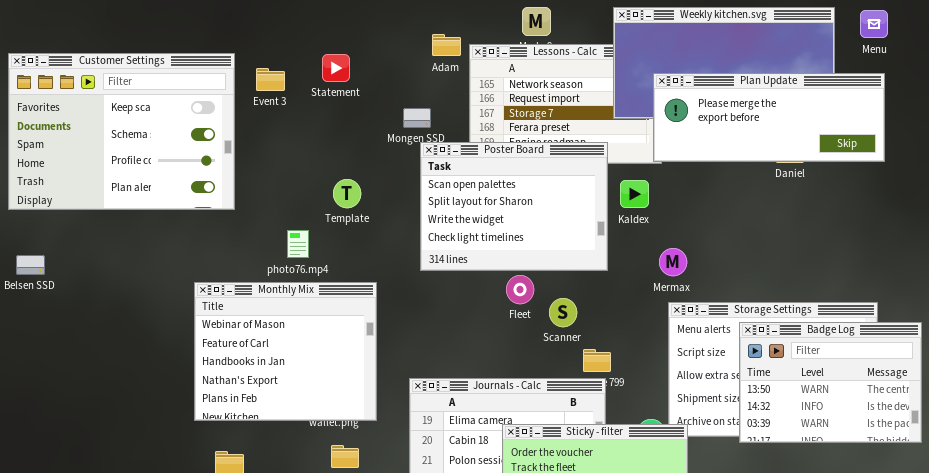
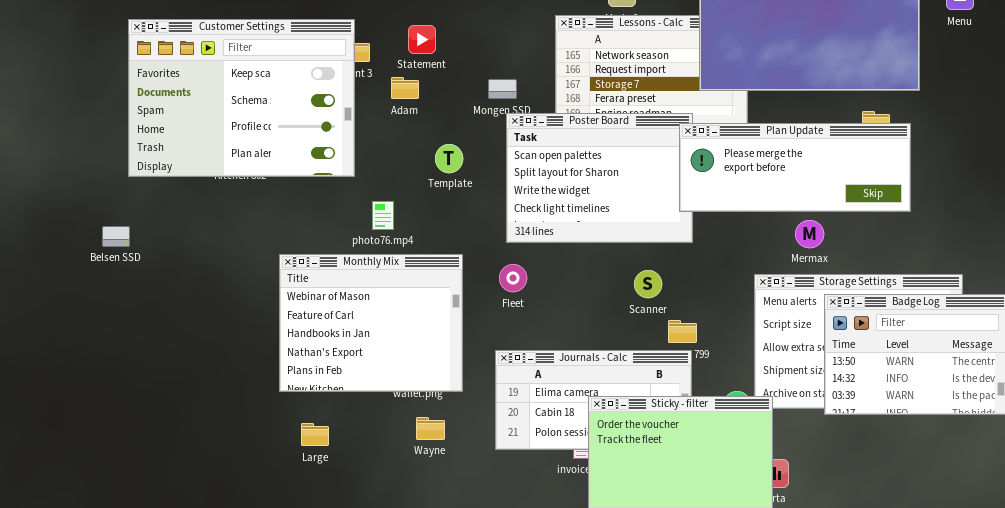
Adam: [432,34,461,56] -> [391,77,419,99], moved
Customer Settings: [8,53,235,210] -> [128,19,355,177], moved
Plan Update: [653,73,885,162] -> [679,123,911,212], moved
Template: [333,179,361,208] -> [435,144,463,173], moved
Mermax: [659,248,687,276] -> [795,220,824,248], moved
Fleet: [506,275,534,304] -> [499,264,527,292], moved

